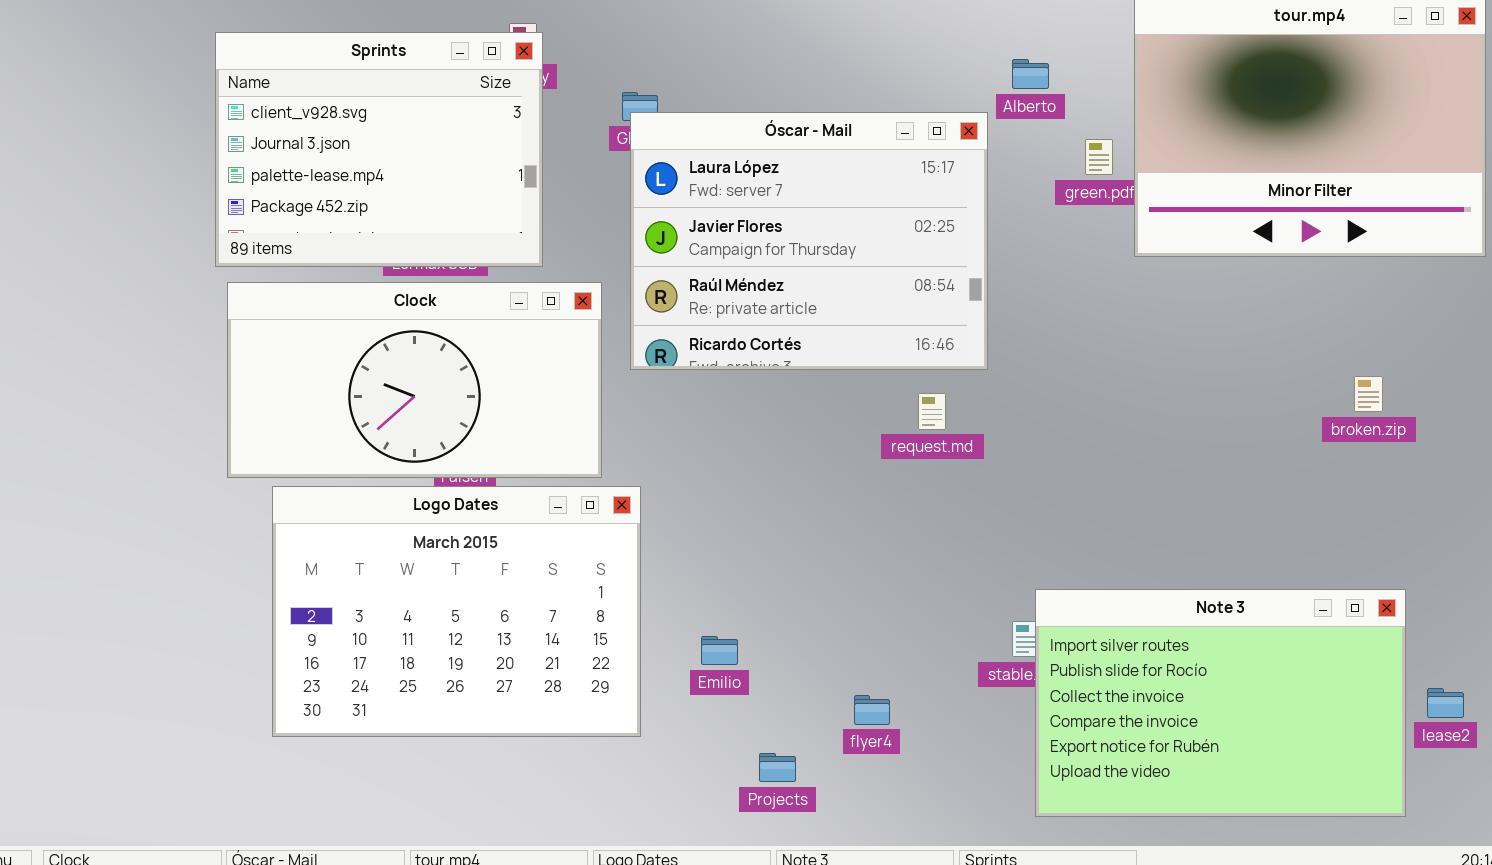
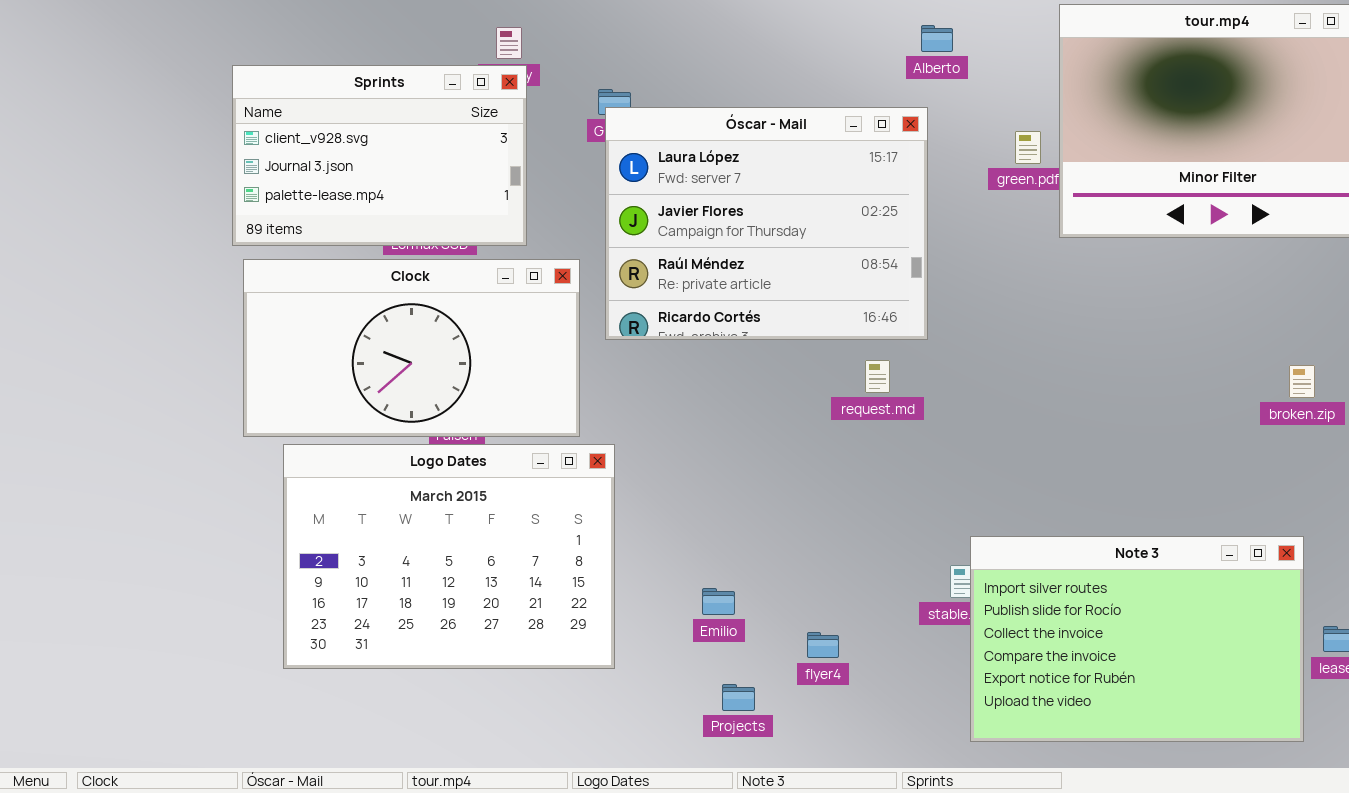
Sprints: [215,32,543,267] -> [232,65,527,246], resized
Alberto: [1012,59,1049,89] -> [921,25,953,52], moved
broken.zip: [1354,376,1383,412] -> [1289,365,1315,398], moved
Emilio: [701,636,738,665] -> [702,588,735,615], moved

